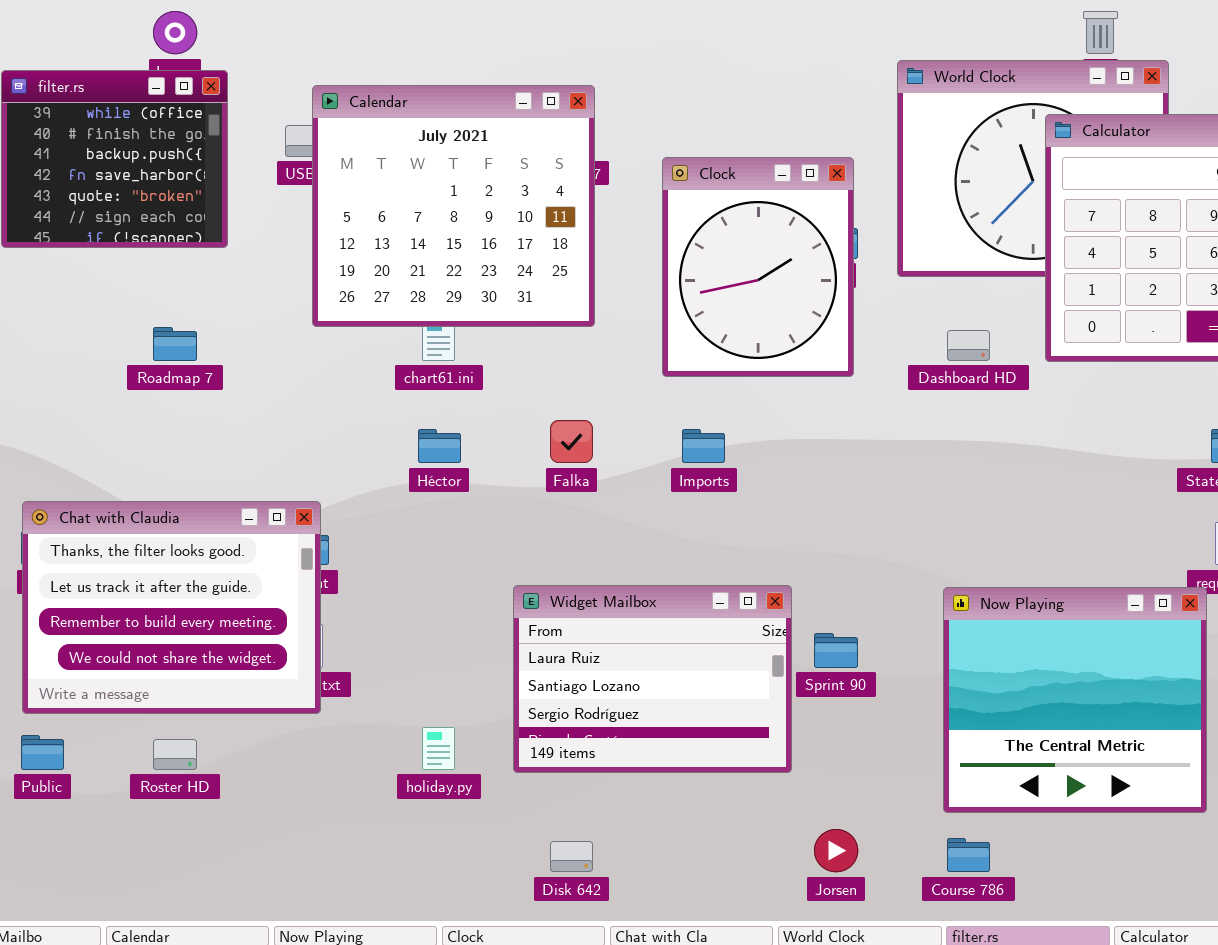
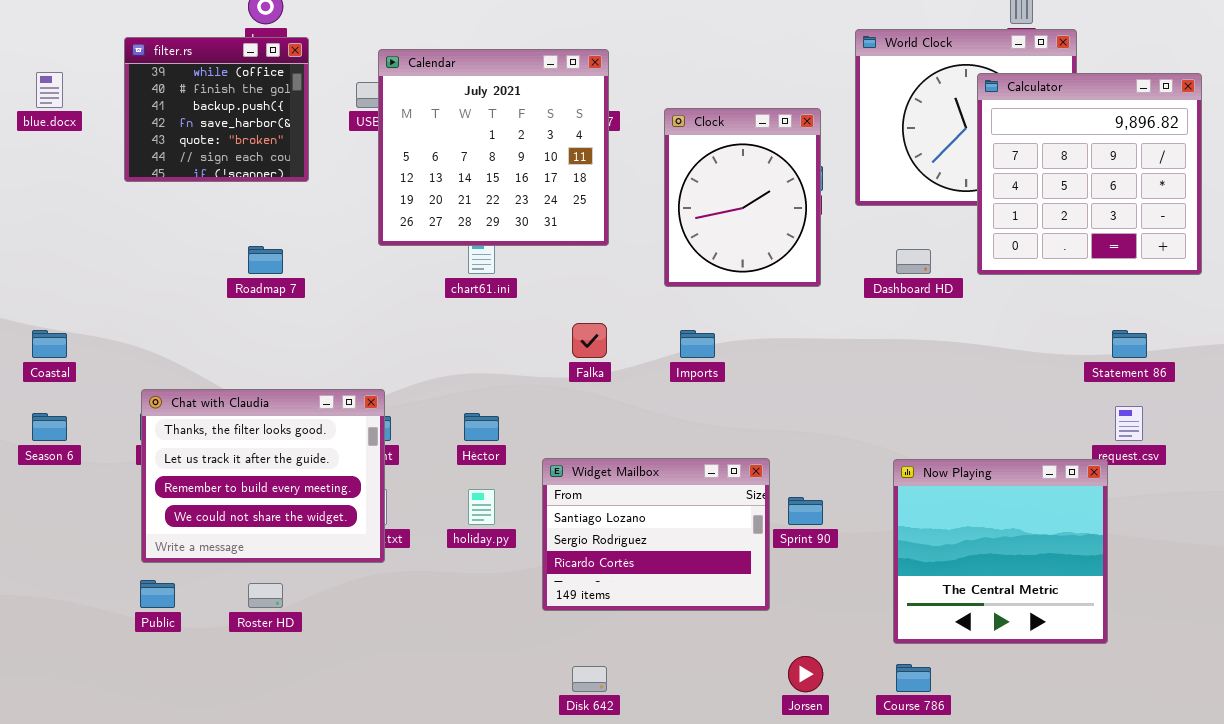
Héctor: [418,429,461,463] -> [464,413,499,441], moved
Widget Mailbox: [513,585,792,773] -> [542,458,770,611], scrolled down 1 row
holiday.py: [422,727,455,770] -> [468,489,495,525], moved

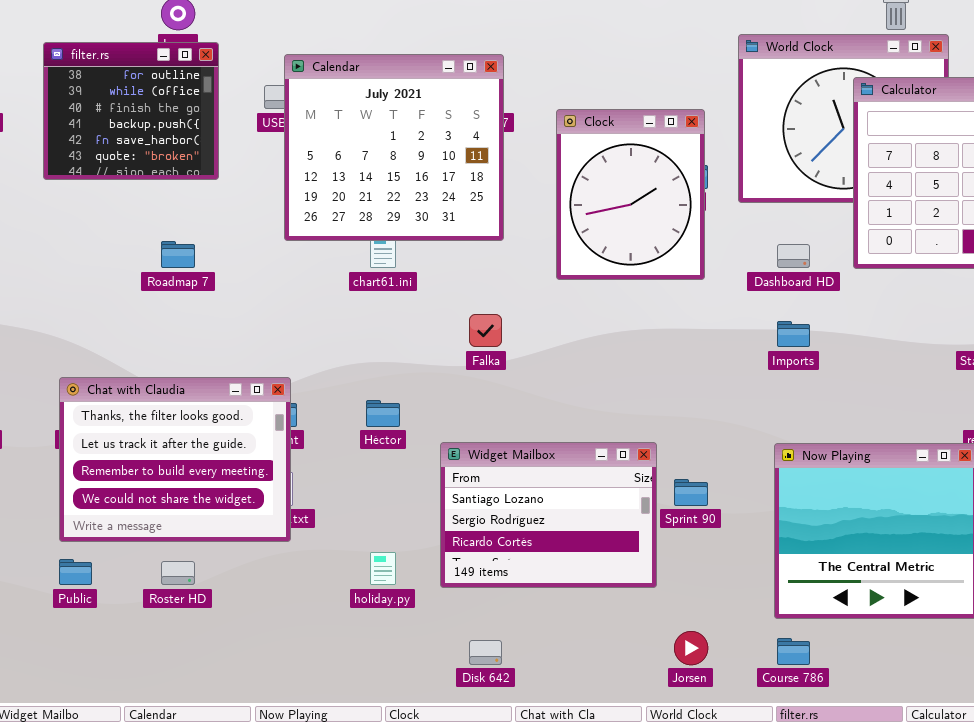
filter.rs: [124,37,309,182] -> [43,42,219,180], scrolled up 1 row
Imports: [680,330,715,358] -> [777,321,810,347], moved
holiday.py: [468,489,495,525] -> [370,552,396,585], moved

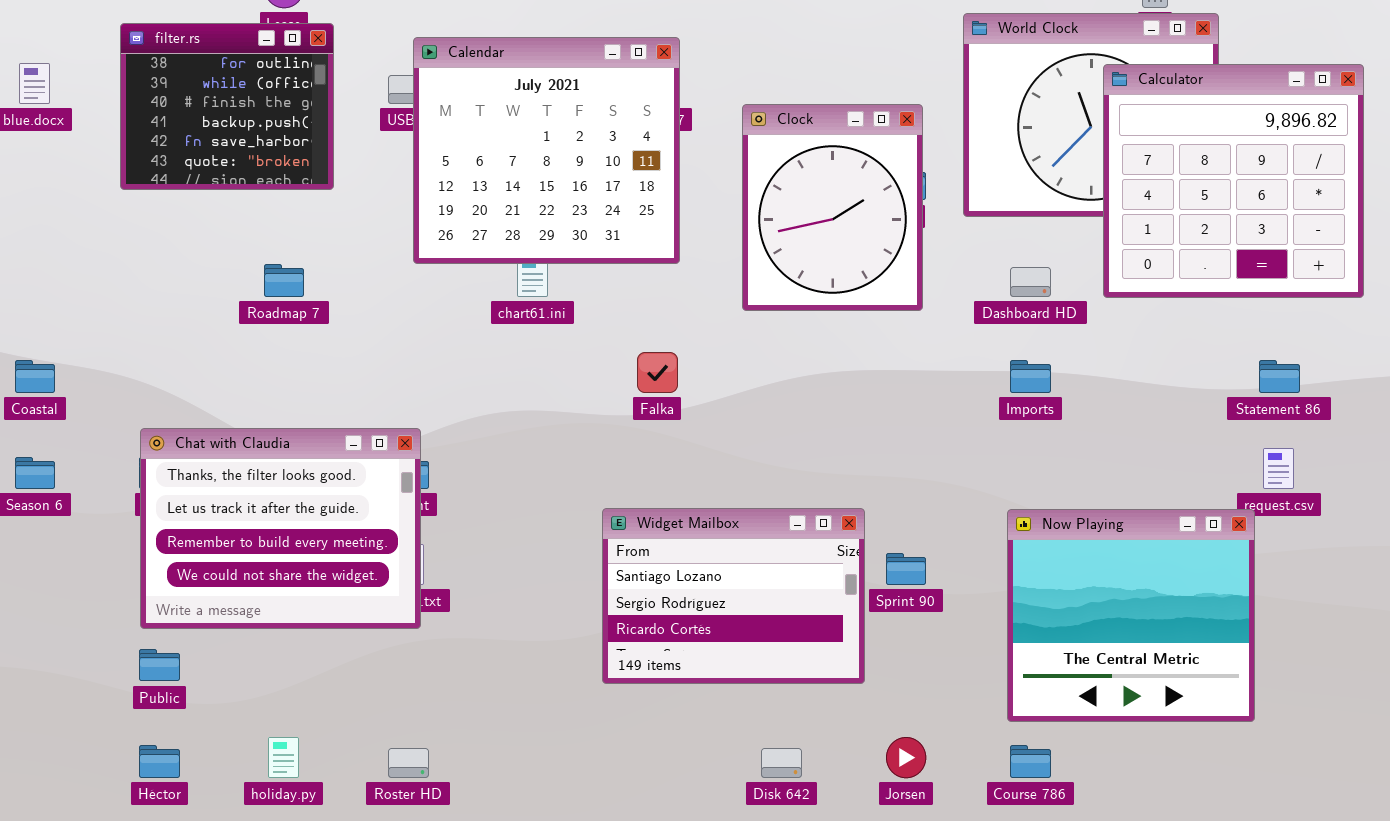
Héctor: [366,400,400,427] -> [139,745,180,778], moved
holiday.py: [370,552,396,585] -> [268,737,299,778], moved
Roster HD: [161,561,195,585] -> [388,748,429,778], moved
Disk 642: [469,640,502,665] -> [761,748,802,778], moved

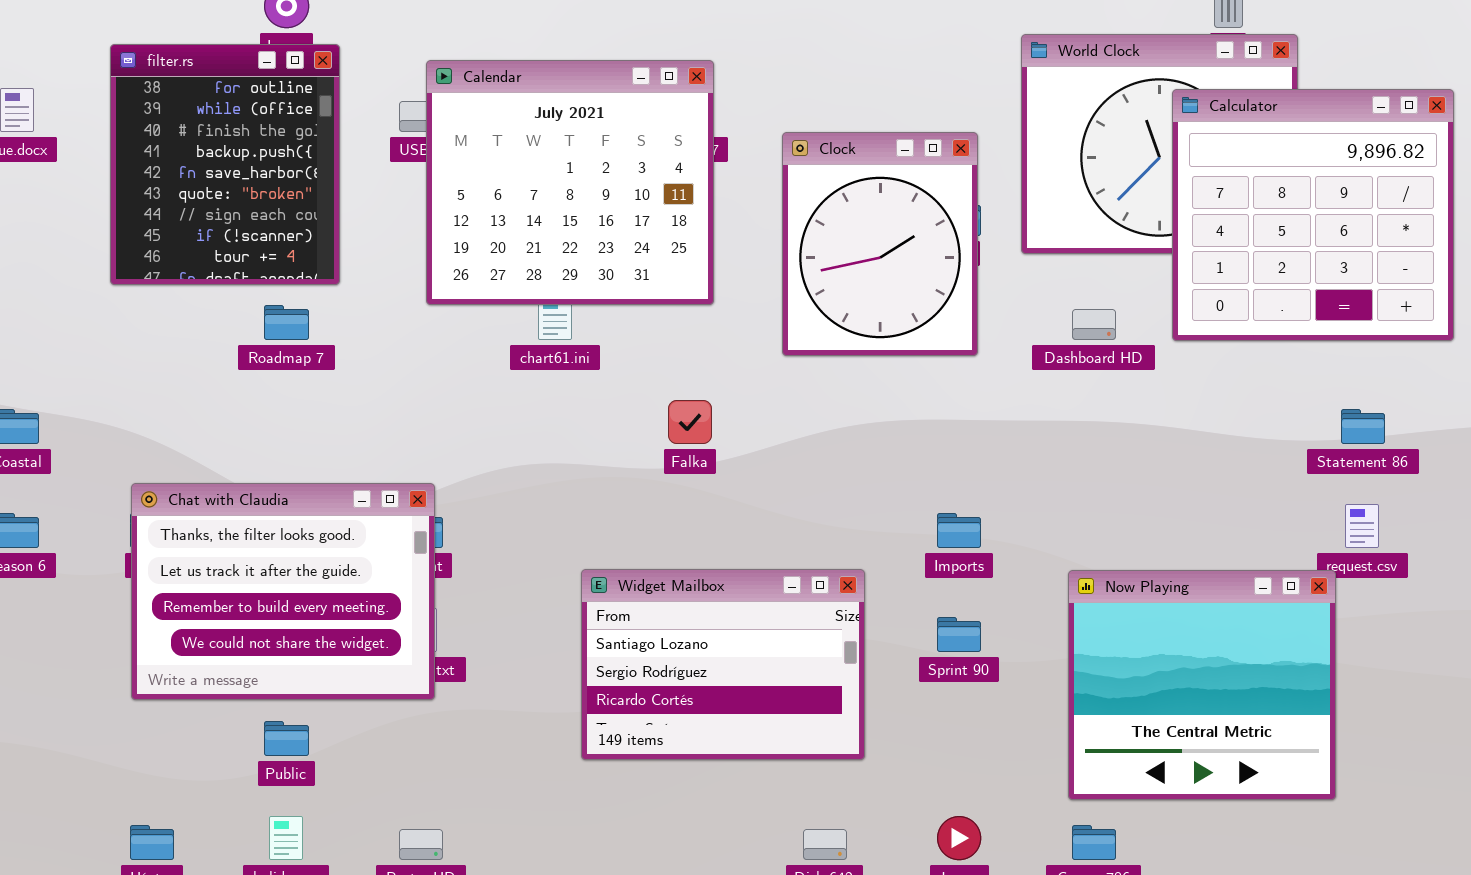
filter.rs: [120,23,334,190] -> [110,44,340,285], resized
Imports: [1010,360,1051,393] -> [937,513,981,548], moved
Widget Mailbox: [602,508,865,684] -> [581,569,865,760], moved
Public: [139,649,180,681] -> [264,721,309,756], moved

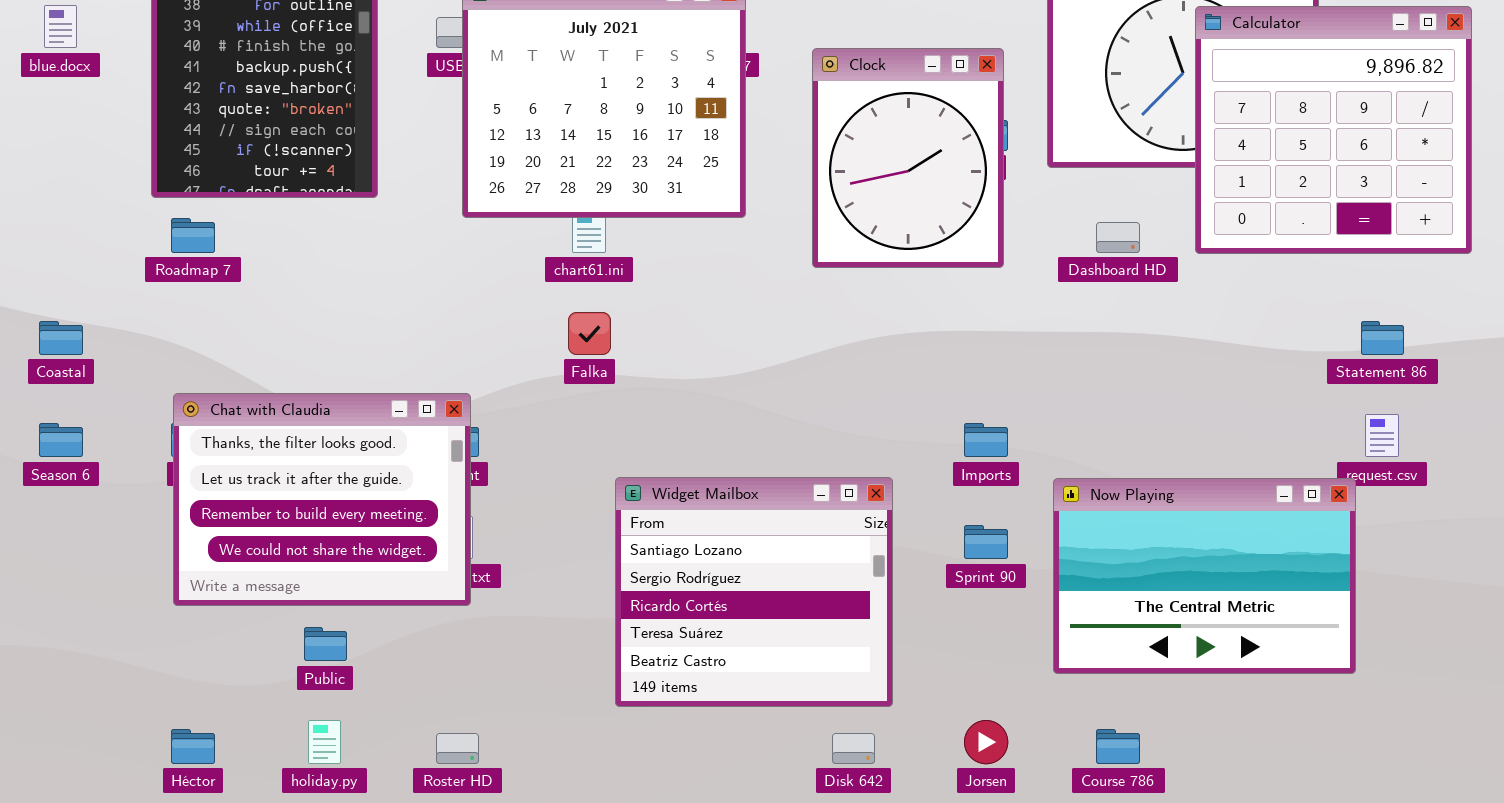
Roadmap 7: [264,305,309,340] -> [171,218,215,253], moved
Falka: [668,400,712,444] -> [568,312,611,355], moved
Widget Mailbox: [581,569,865,760] -> [615,477,893,707], resized
Now Playing: [1068,570,1336,800] -> [1053,478,1356,674], resized

